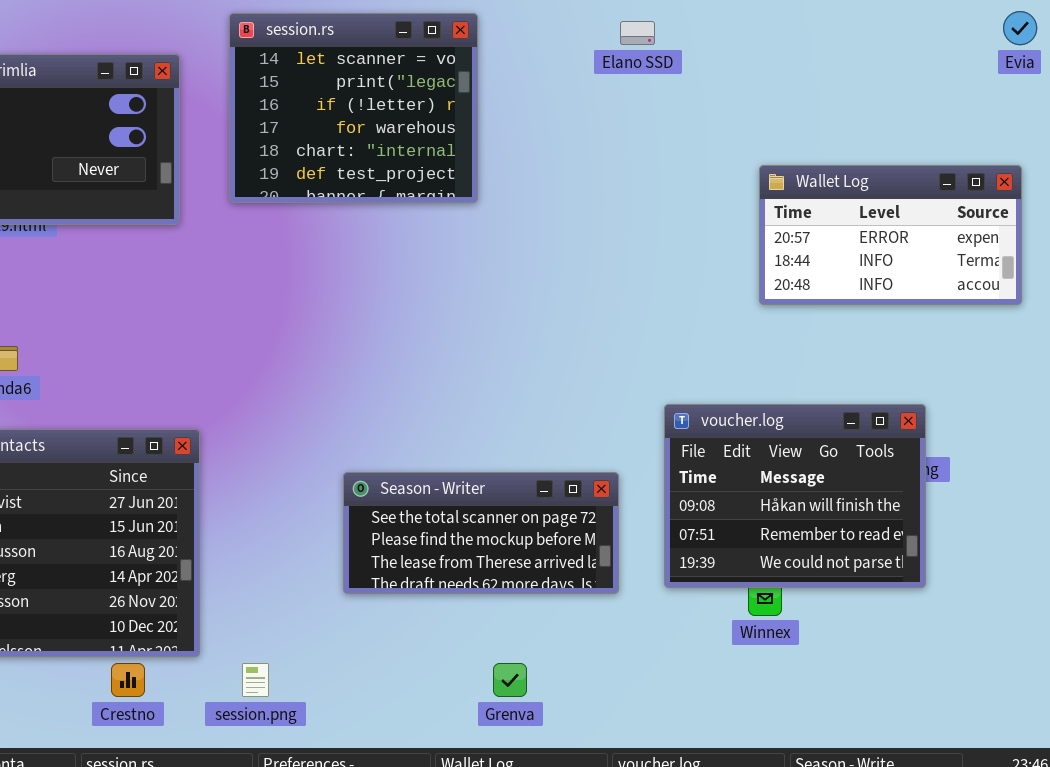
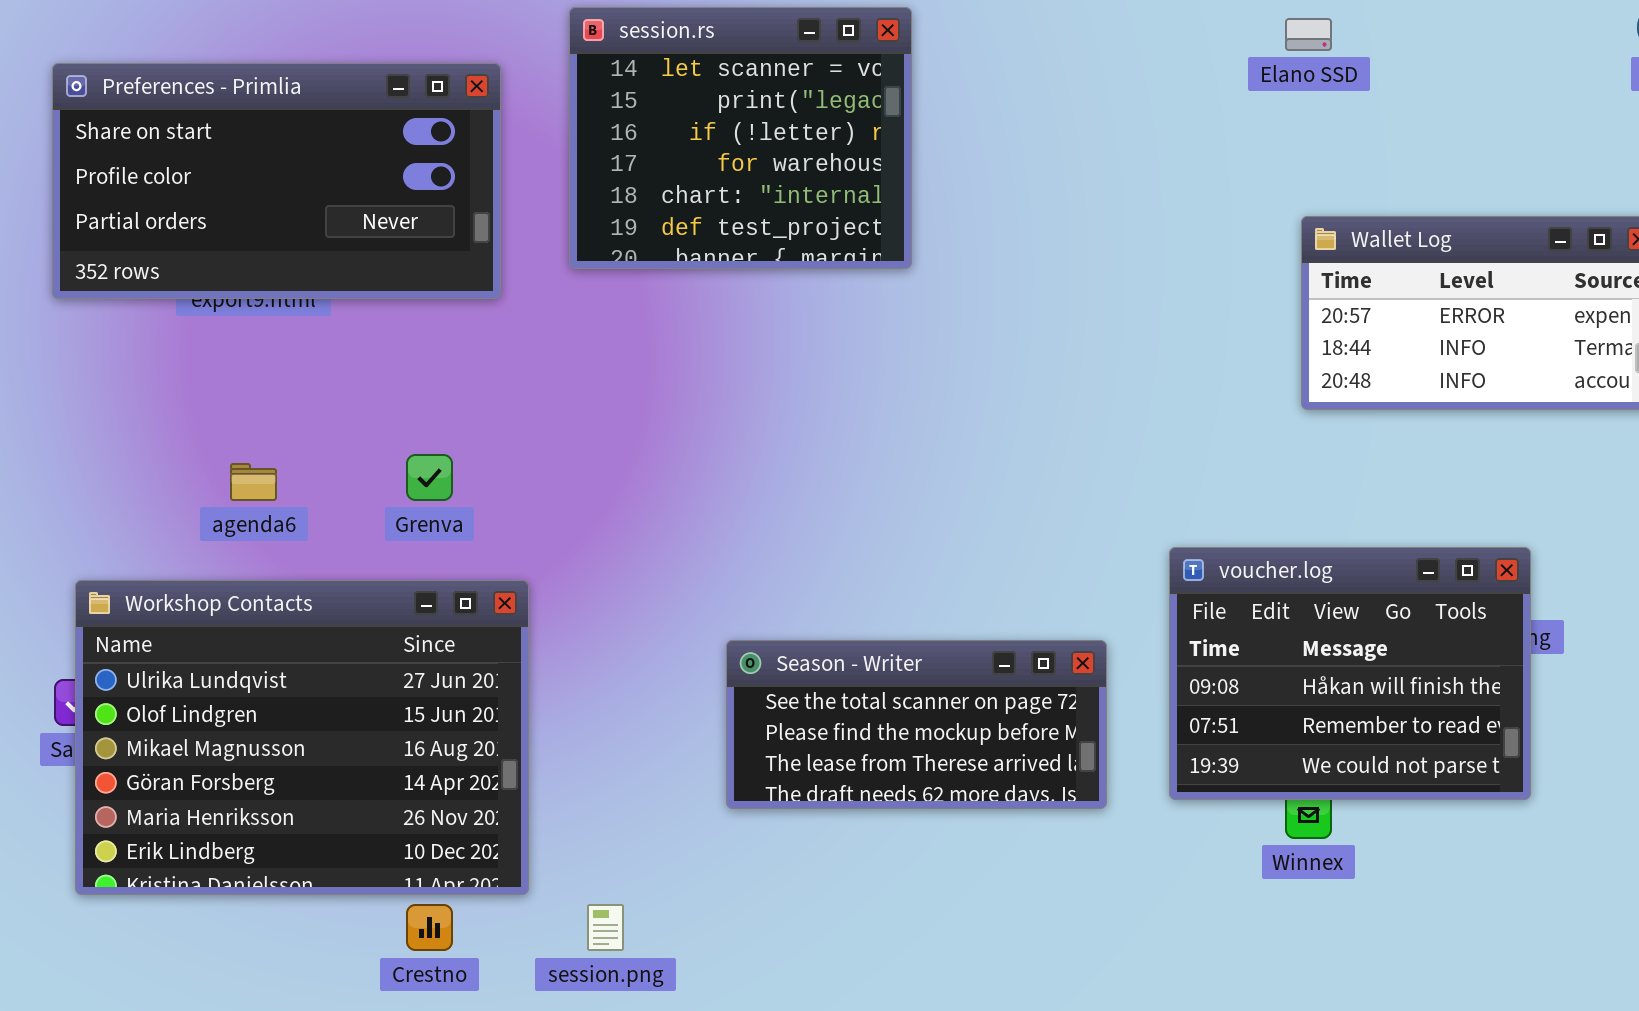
Elano SSD: [620,21,655,45] -> [1285,18,1332,51], moved
Grenva: [493,663,527,697] -> [406,454,453,501], moved

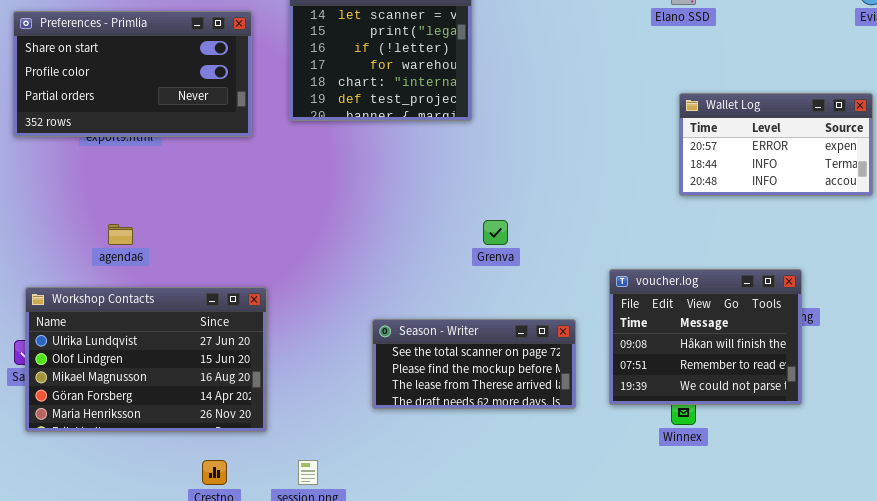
Grenva: [406,454,453,501] -> [483,220,508,245], moved
Workshop Contacts: [75,580,529,895] -> [25,287,267,432], resized

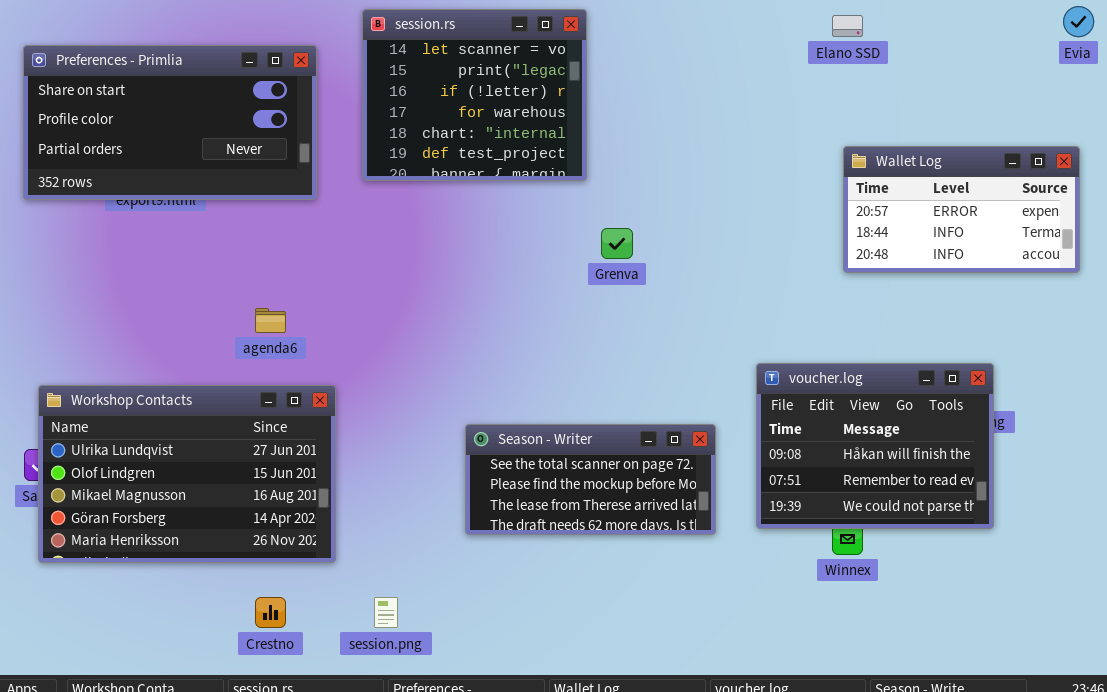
Grenva: [483,220,508,245] -> [601,228,633,259], moved
agenda6: [108,224,133,245] -> [255,308,286,333], moved

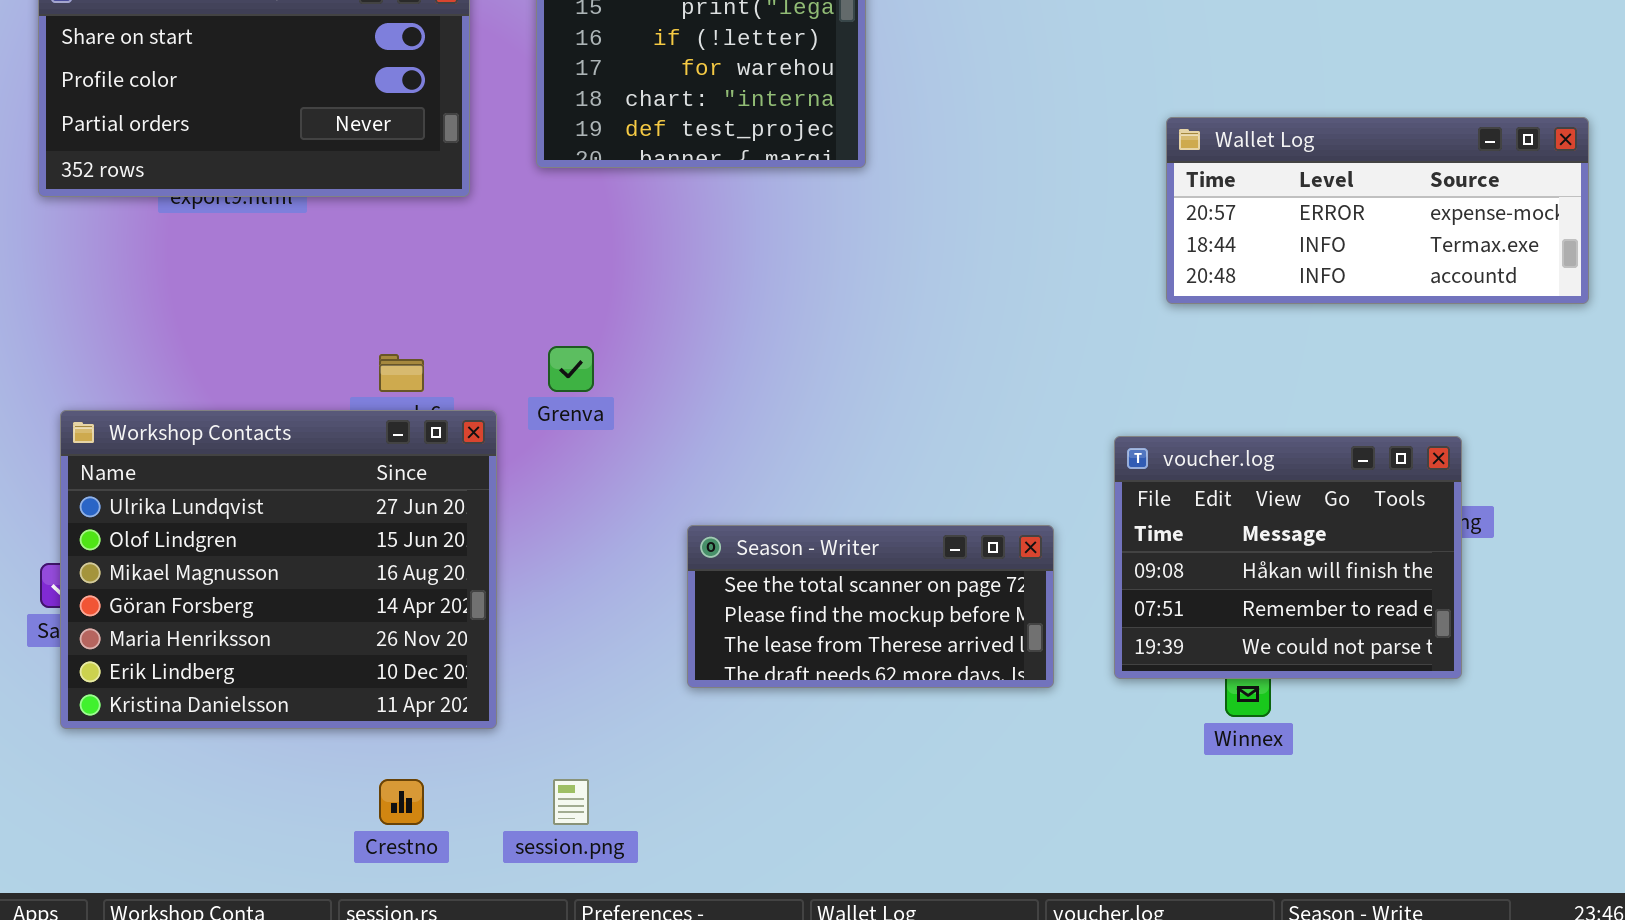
Wallet Log: [843,146,1080,273] -> [1166,117,1589,304], resized
Grenva: [601,228,633,259] -> [548,346,594,392], moved
Workshop Contacts: [38,385,336,563] -> [60,410,497,729], resized

